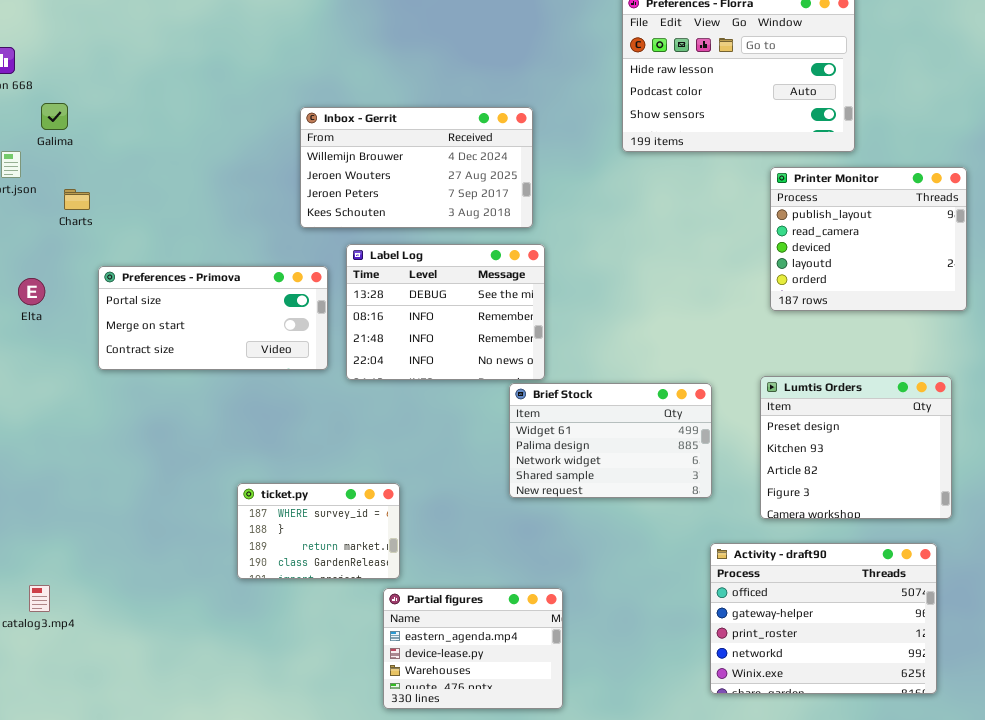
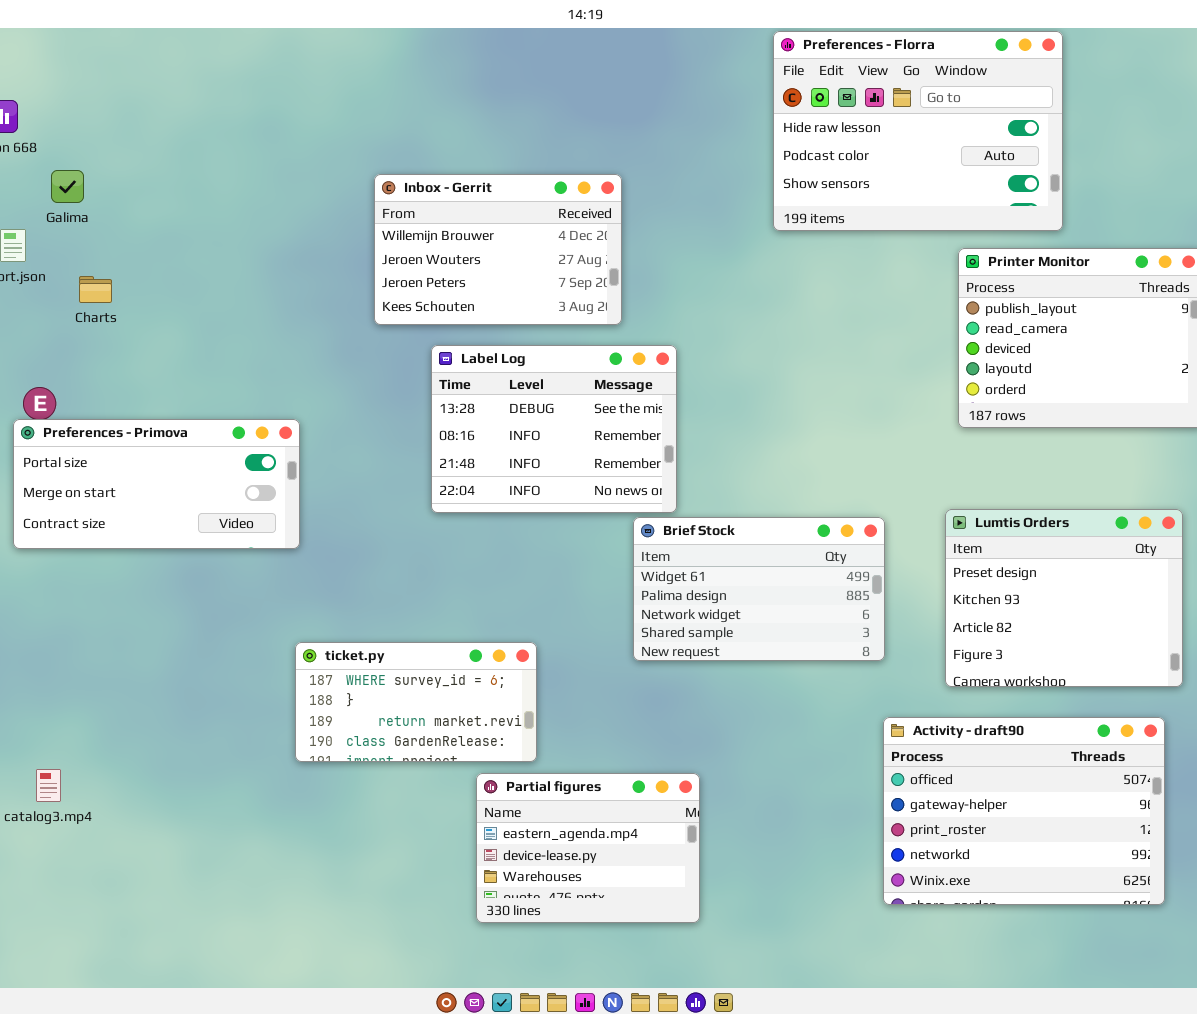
Inbox - Gerrit: [300,107,533,228] -> [374,174,622,325], resized
Preferences - Primova: [98,266,328,370] -> [13,419,300,549], moved
ticket.py: [237,483,400,579] -> [295,642,537,762], resized

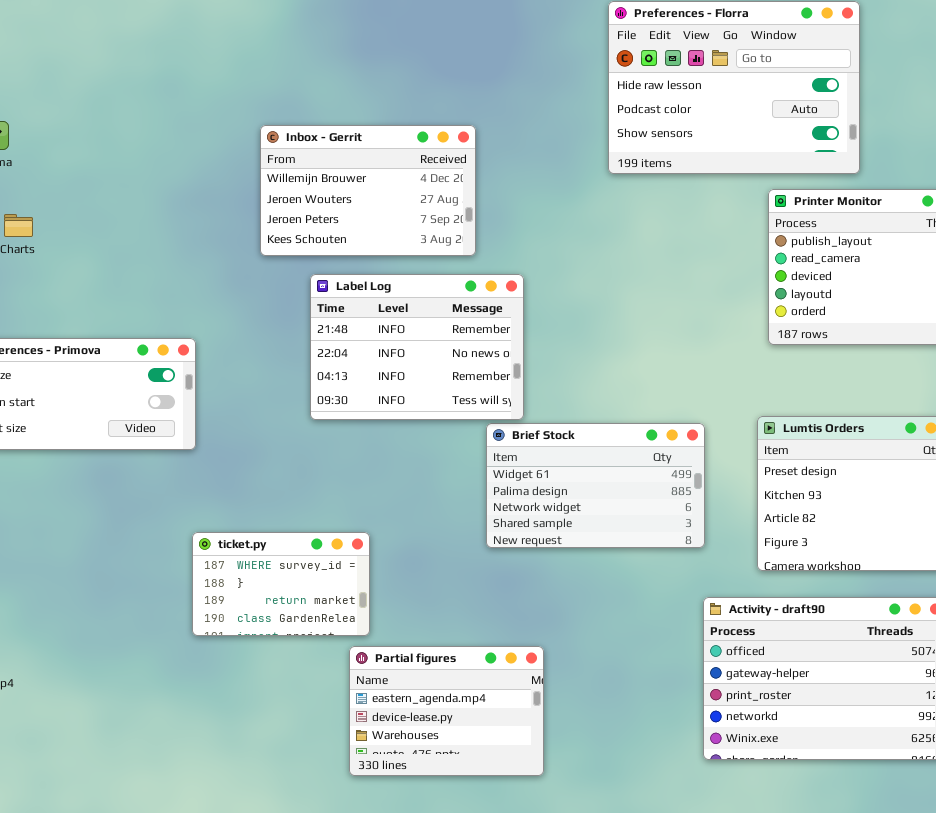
Label Log: [431,345,677,513] -> [310,274,524,420], scrolled down 2 rows
ticket.py: [295,642,537,762] -> [192,532,370,636], resized

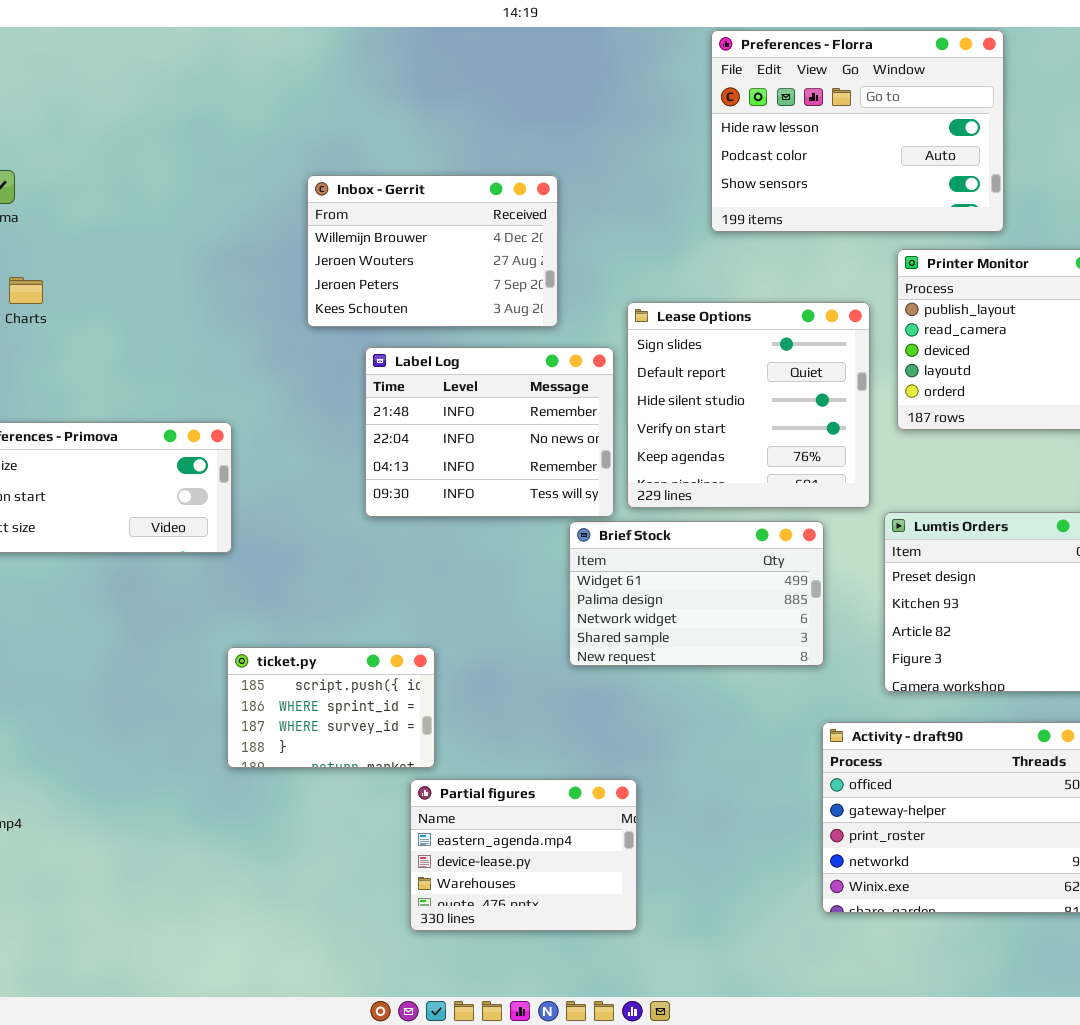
Lease Options: none -> [627,302,870,508], opened
ticket.py: [192,532,370,636] -> [227,647,435,768], scrolled up 2 rows

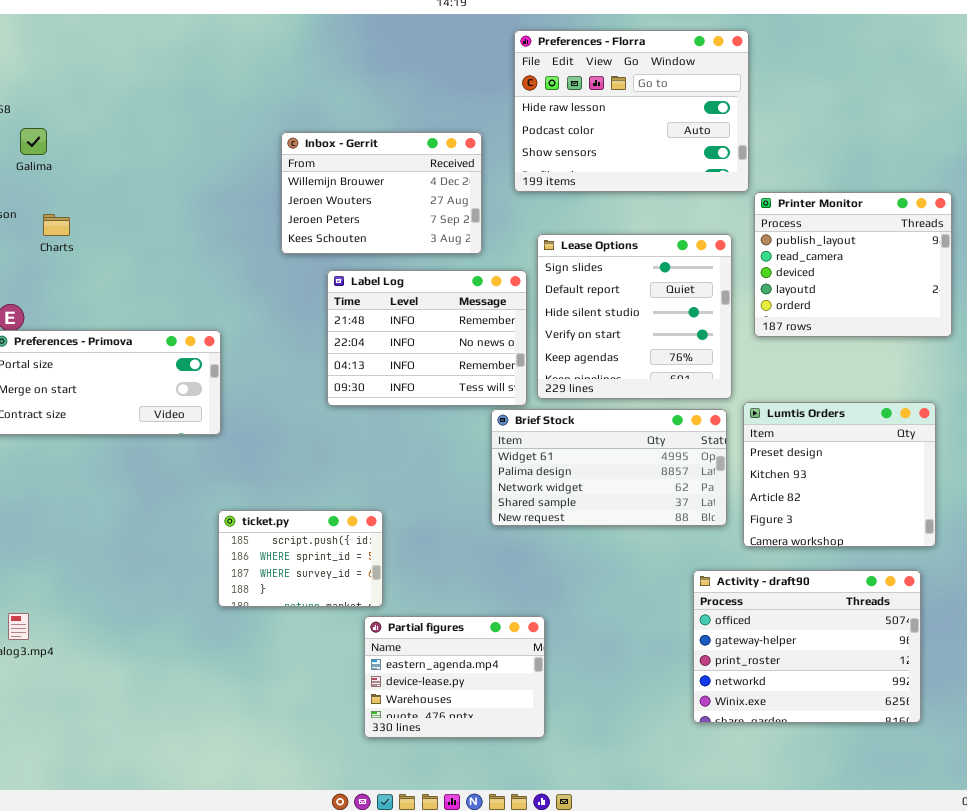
Preferences - Florra: [711,30,1004,232] -> [514,30,749,192], moved
Brief Stock: [569,521,824,666] -> [491,409,727,526], resized

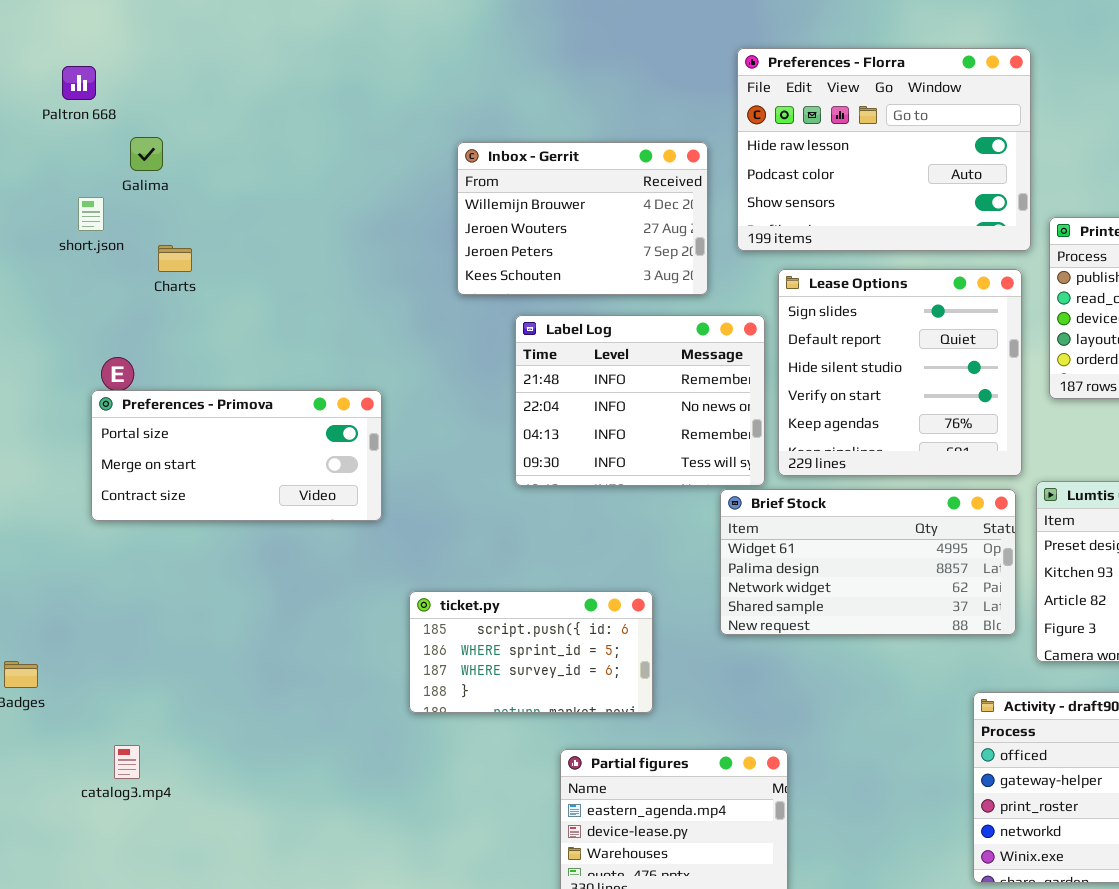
Preferences - Florra: [514,30,749,192] -> [737,48,1031,251], moved
ticket.py: [218,510,383,607] -> [409,591,653,713], moved, resized

